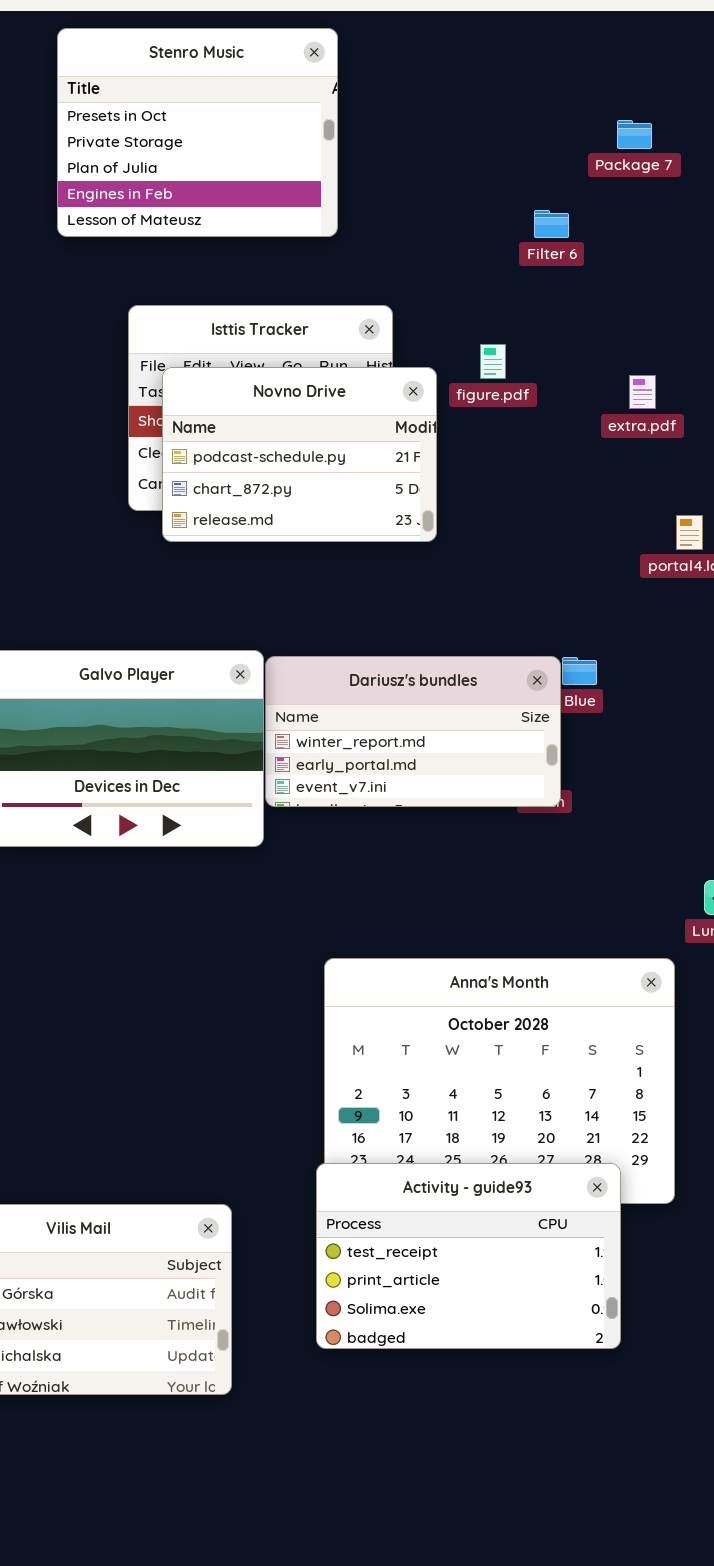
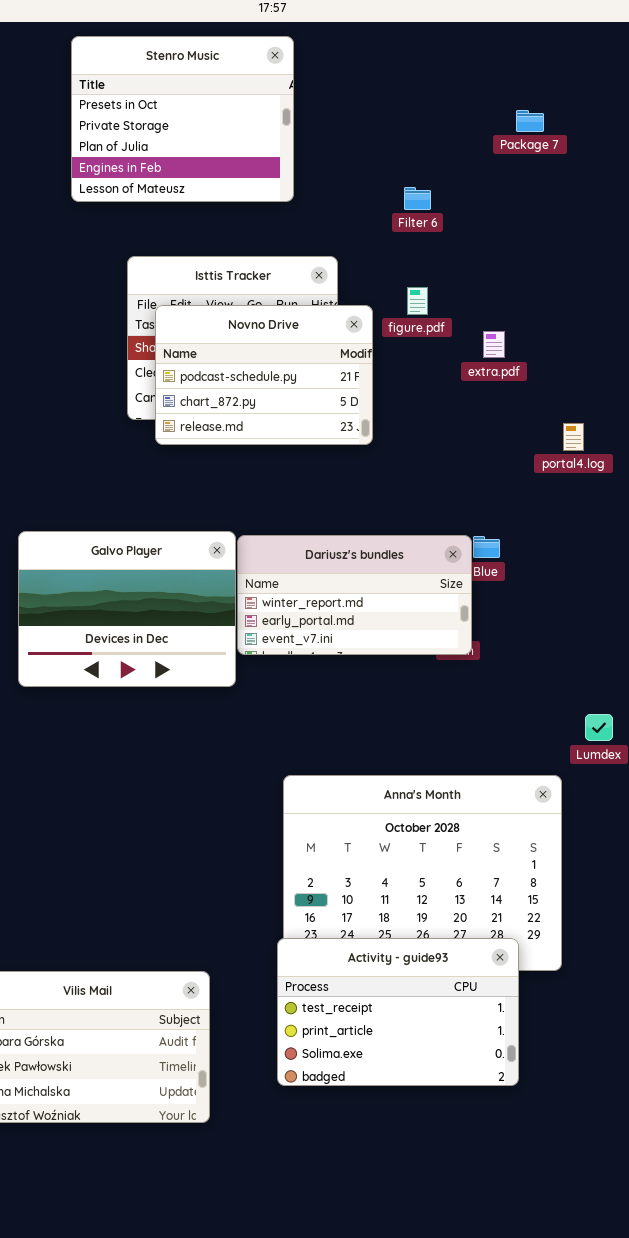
Filter 6: [534,210,569,238] -> [404,187,431,210], moved
extra.pdf: [629,375,656,409] -> [483,331,505,358], moved

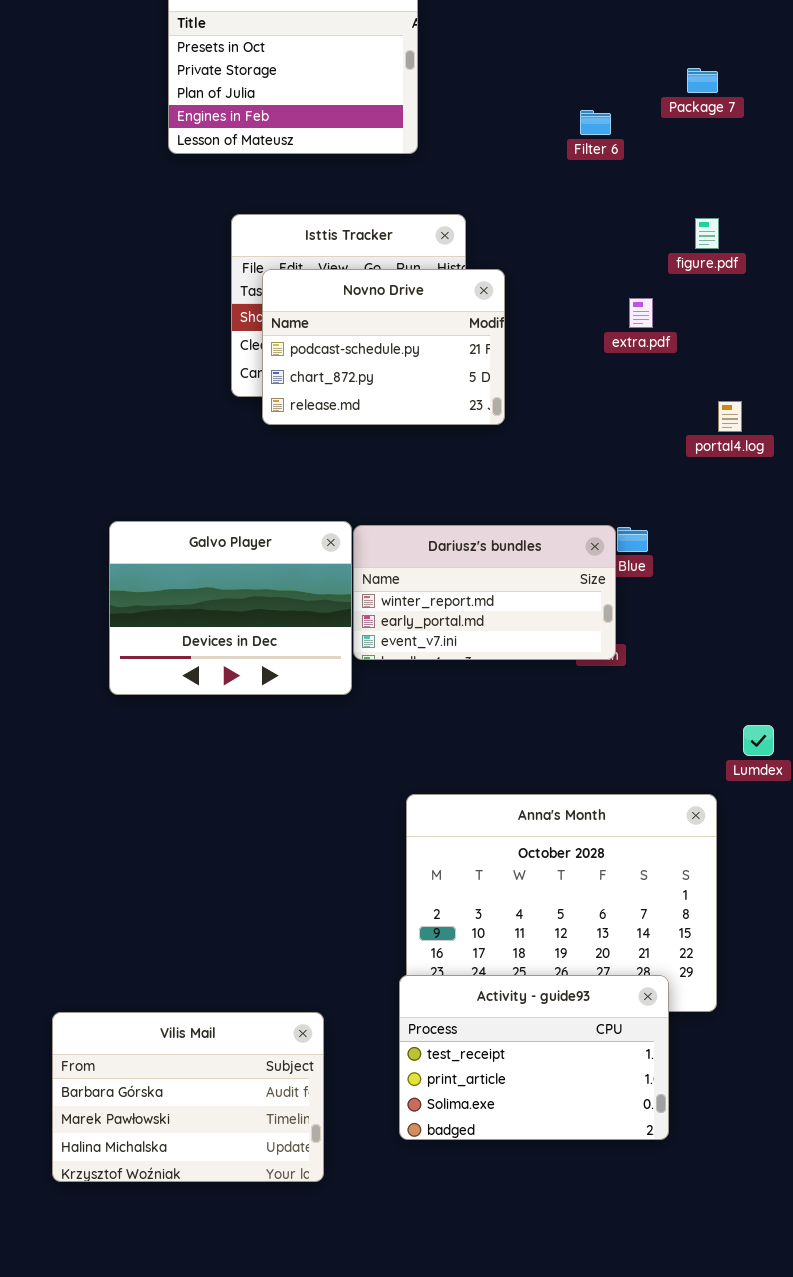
Package 7: [516,110,544,132] -> [687,68,718,93], moved
Filter 6: [404,187,431,210] -> [580,110,611,135], moved
figure.pdf: [407,287,428,315] -> [695,218,719,249], moved

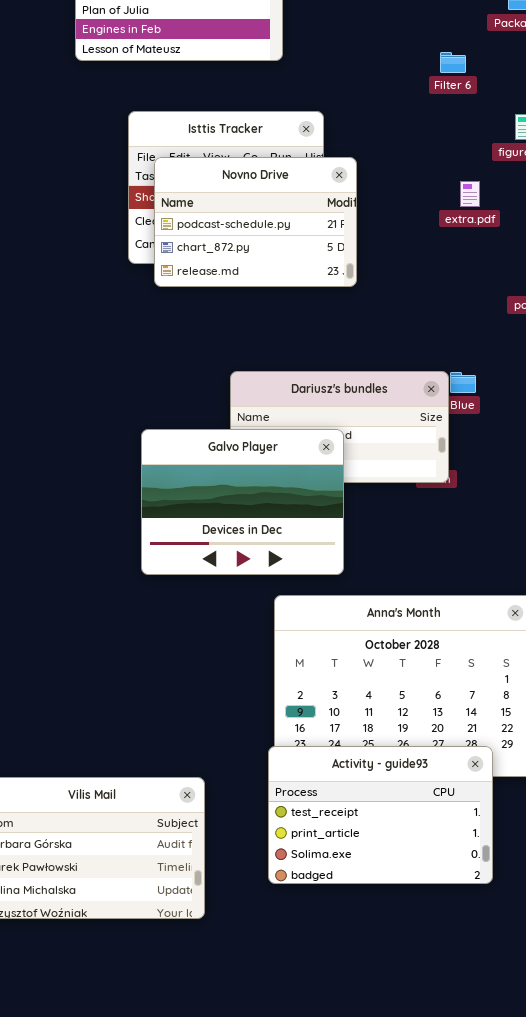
Filter 6: [580,110,611,135] -> [440,52,466,73], moved
Galvo Player: [109,521,352,695] -> [141,429,344,575], moved

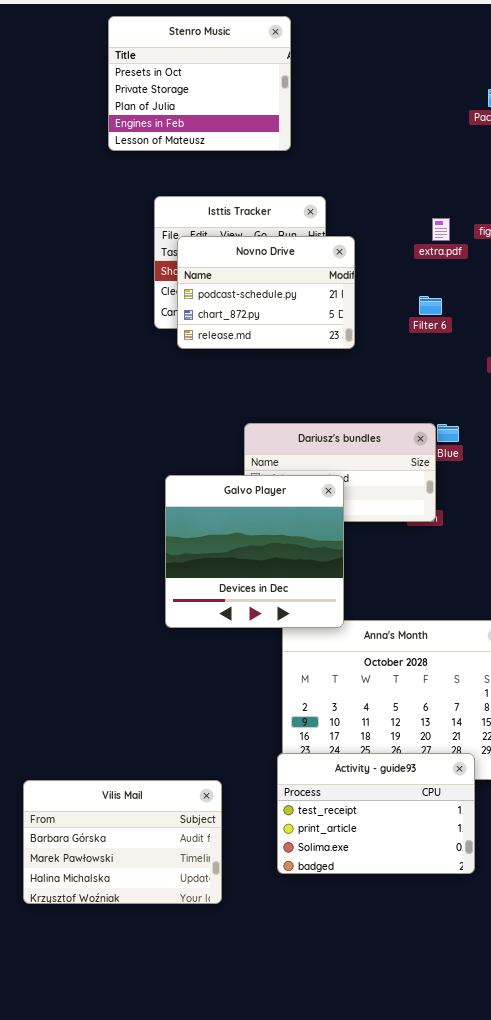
Filter 6: [440,52,466,73] -> [419,296,442,315], moved
extra.pdf: [460,181,480,207] -> [432,218,450,241], moved
Galvo Player: [141,429,344,575] -> [165,475,344,628], resized

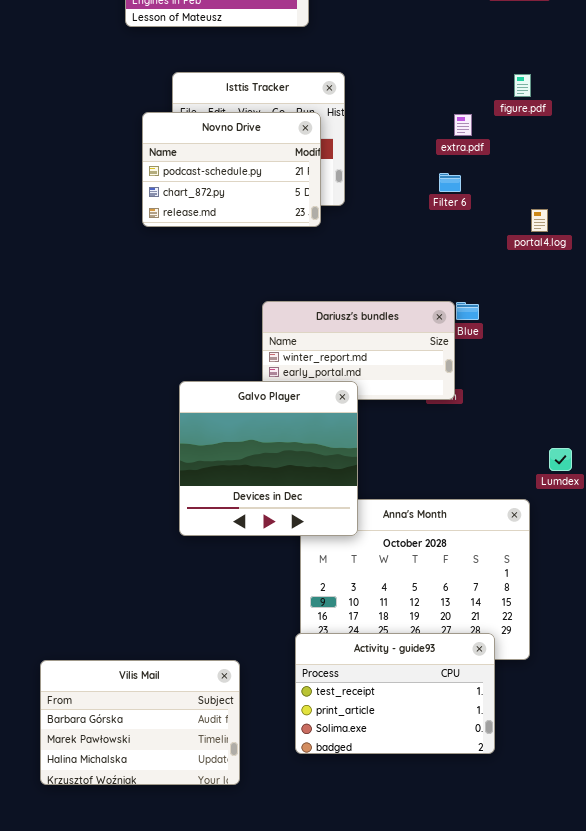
extra.pdf: [432,218,450,241] -> [454,114,472,136], moved
Novno Drive: [177,236,355,349] -> [142,112,321,227], moved
Galvo Player: [165,475,344,628] -> [179,381,358,536], moved

